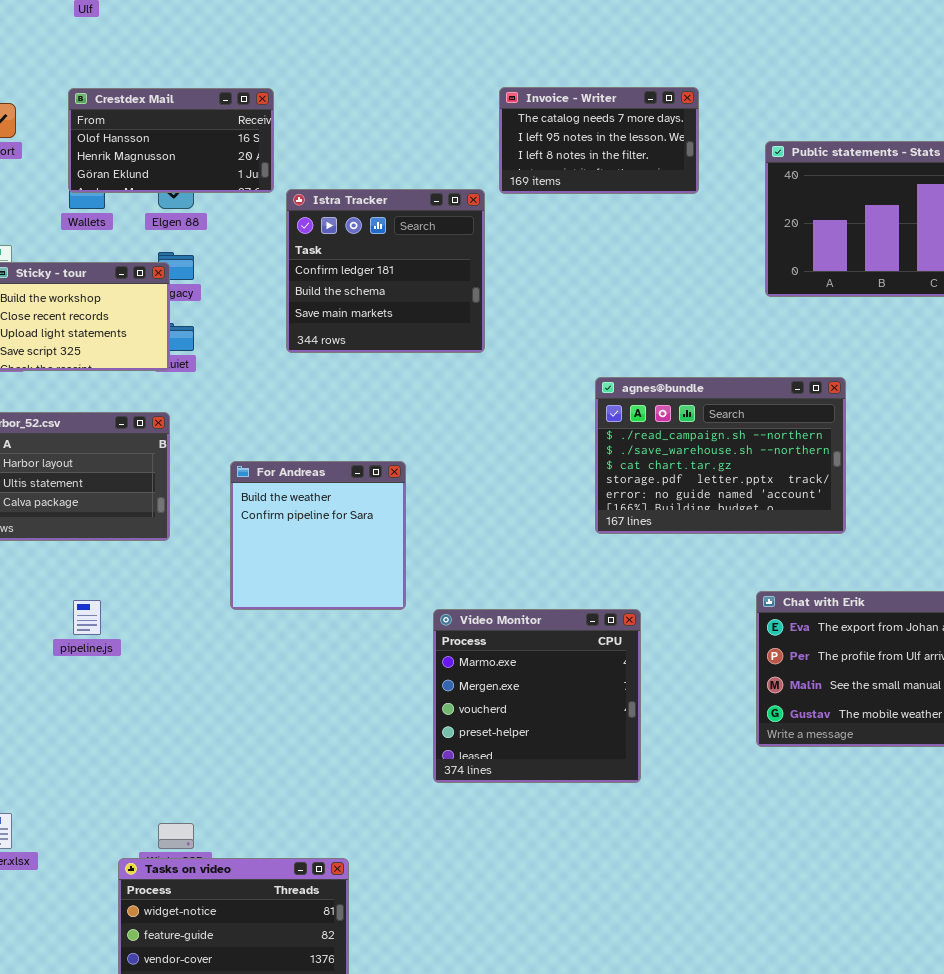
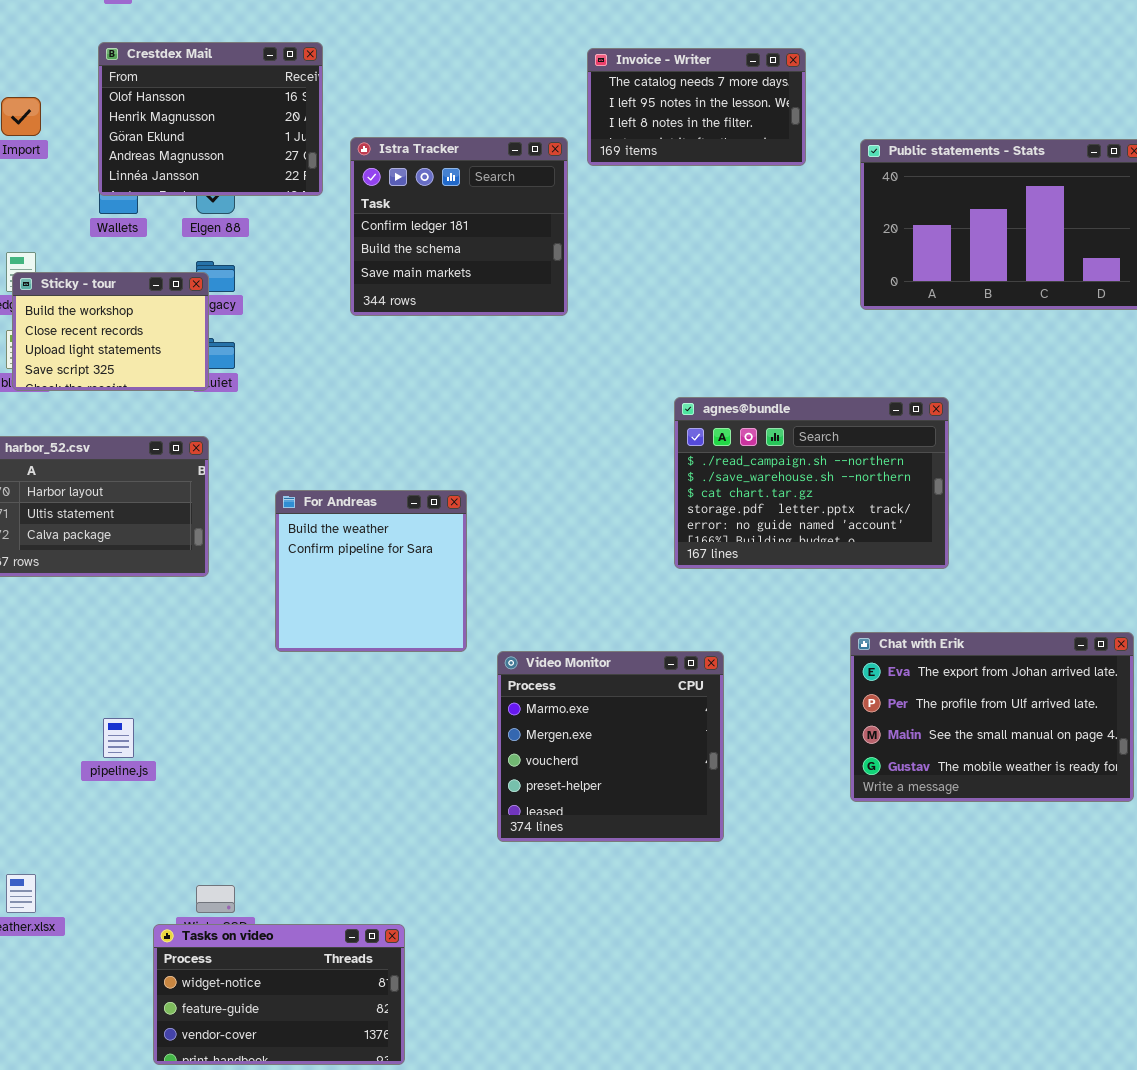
Invoice - Writer: [499,87,699,194] -> [587,48,806,166], moved
Crestdex Mail: [68,88,274,193] -> [98,42,323,196], resized
Istra Tracker: [286,189,485,353] -> [350,137,568,316], moved
pipeline.js: [73,600,101,635] -> [103,718,134,758], moved

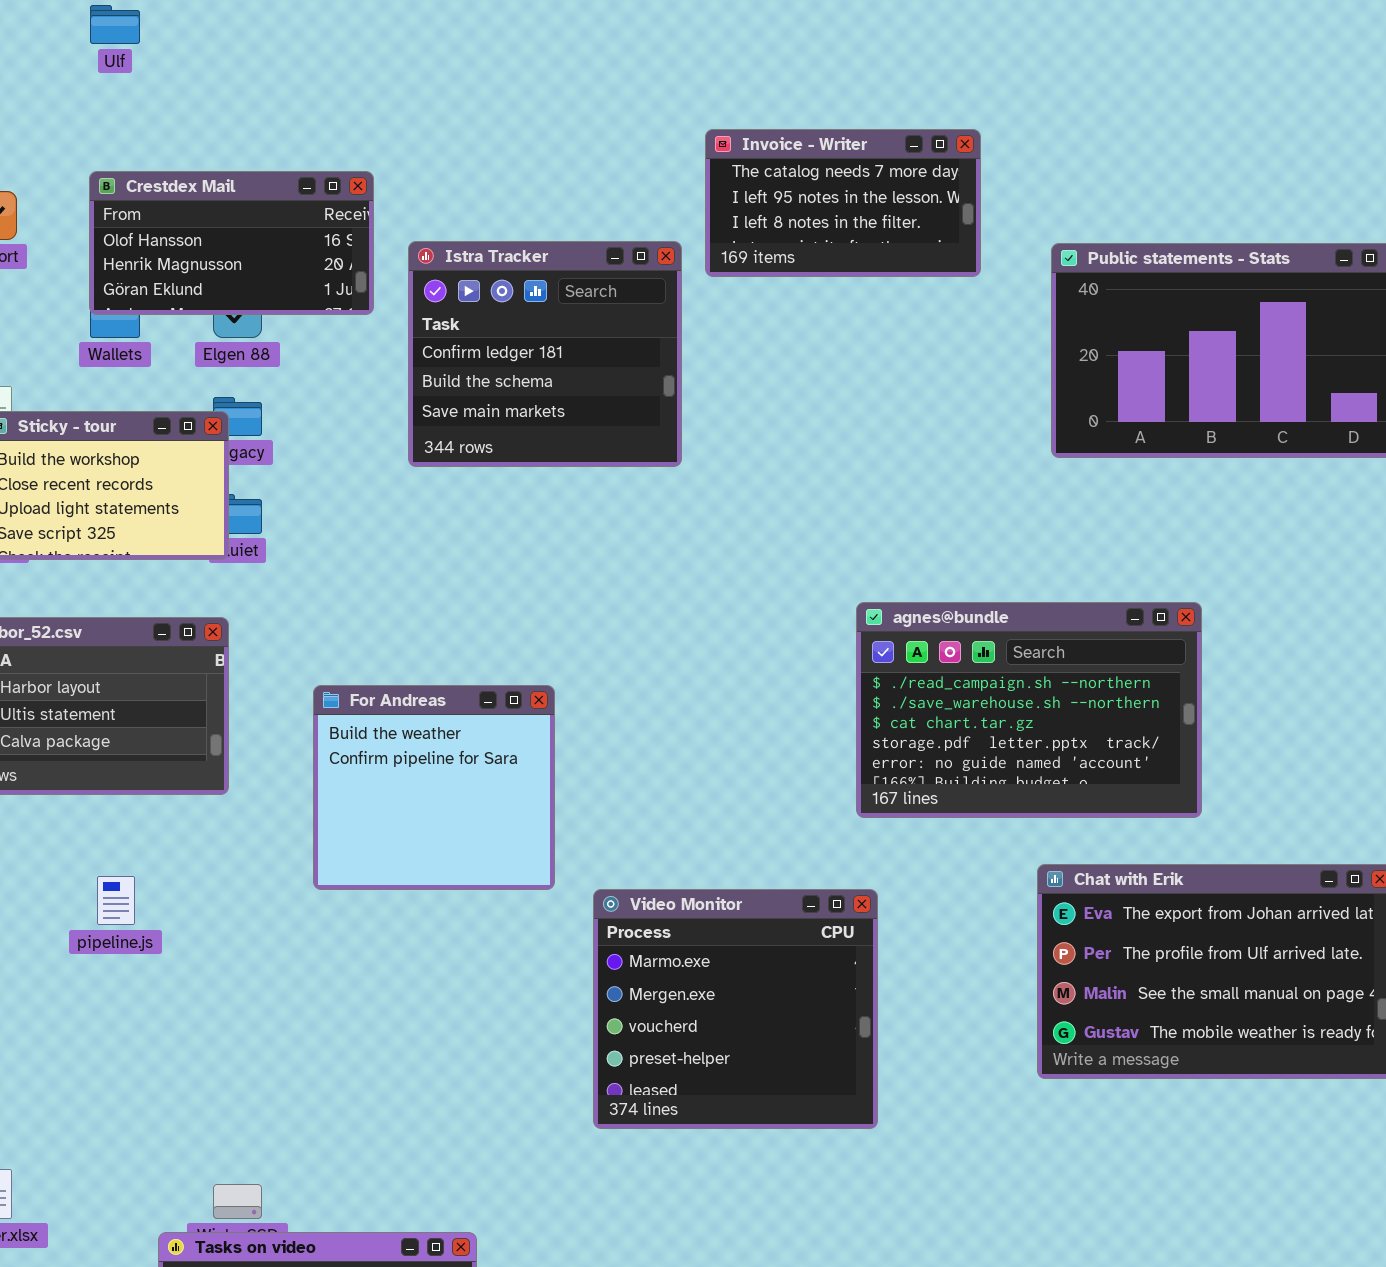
Crestdex Mail: [98,42,323,196] -> [89,171,374,315], resized
agnes@bundle: [674,397,949,569] -> [856,602,1202,818], moved
pipeline.js: [103,718,134,758] -> [97,876,135,925], moved

